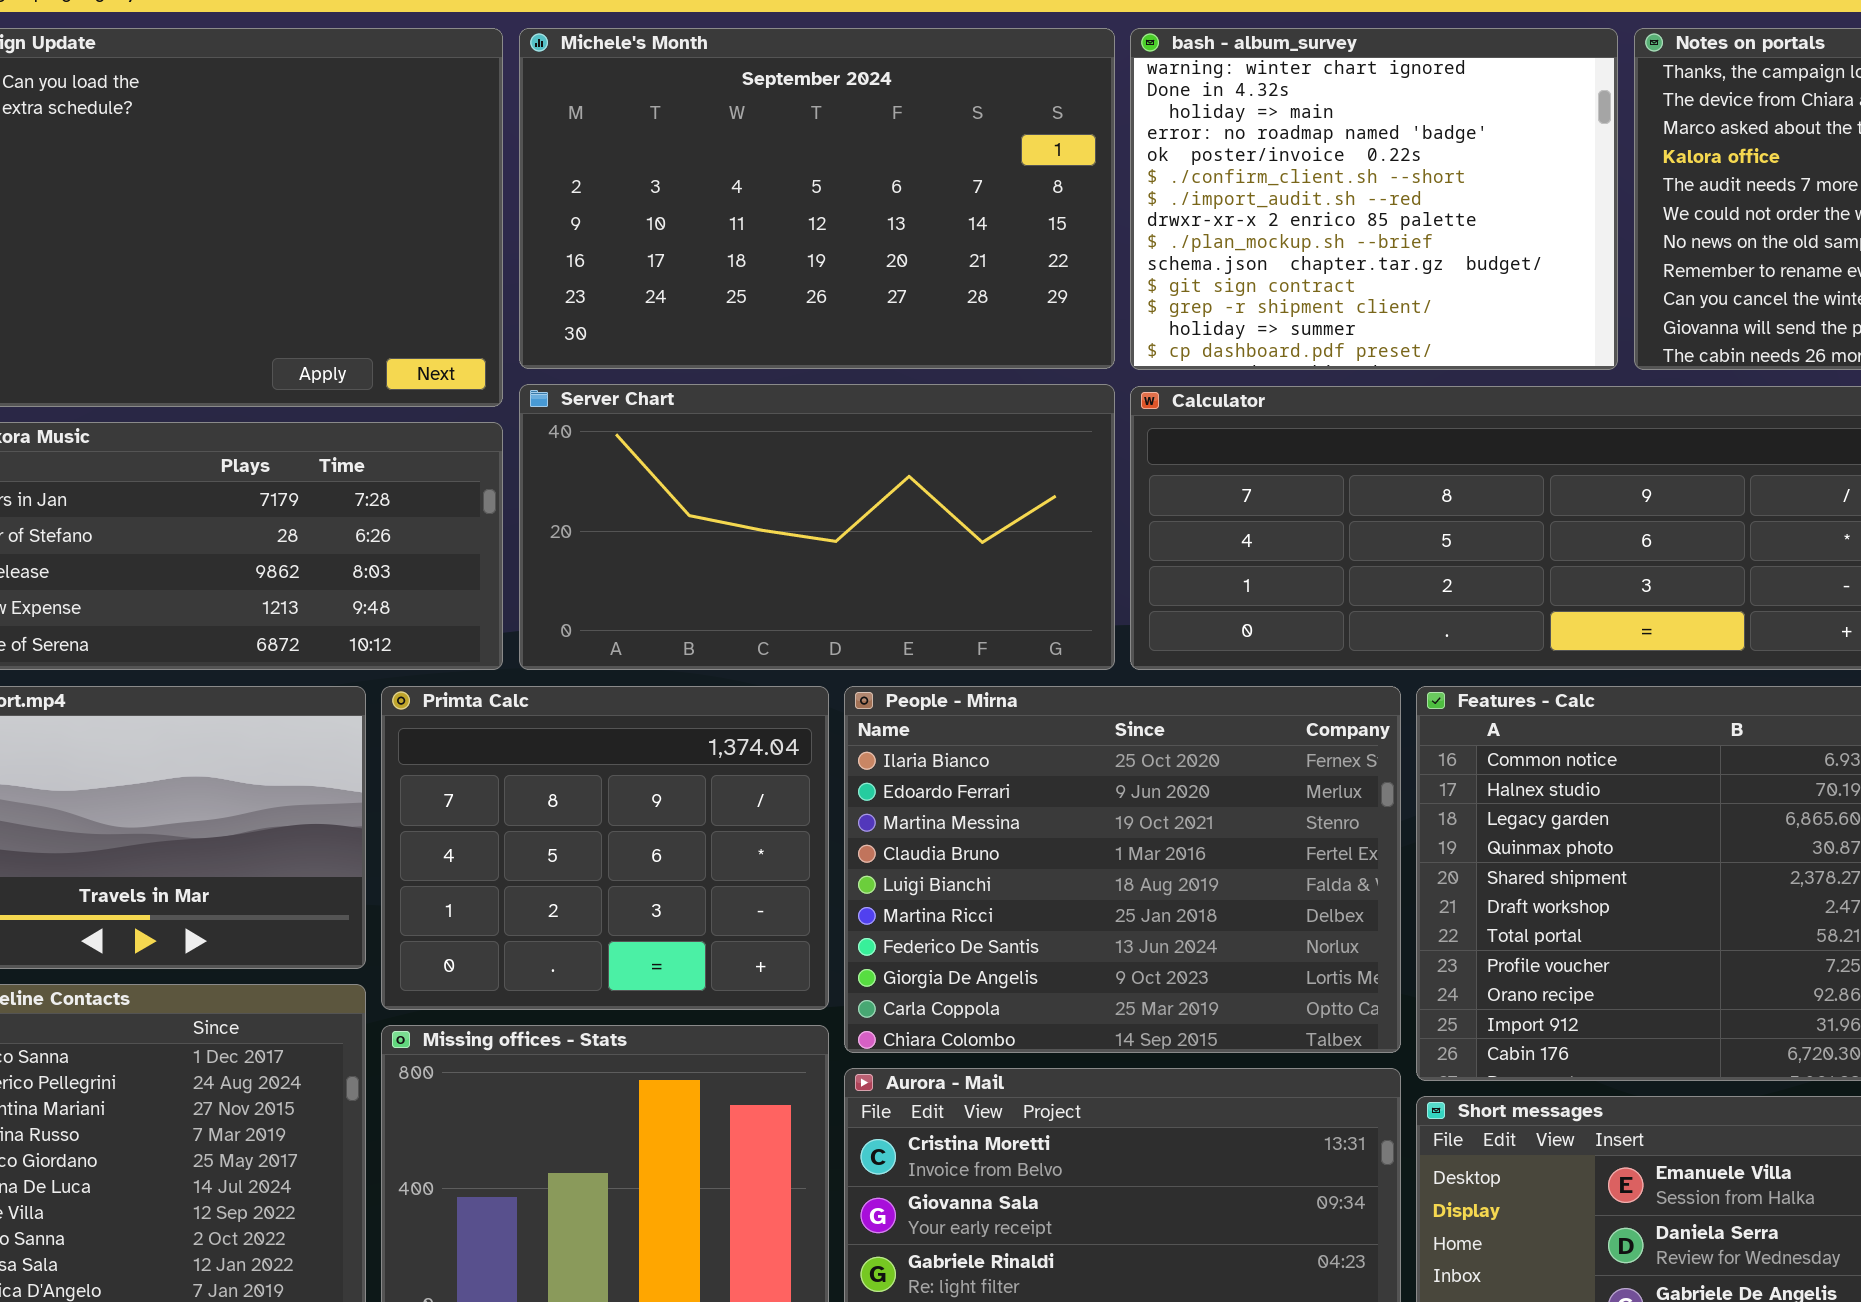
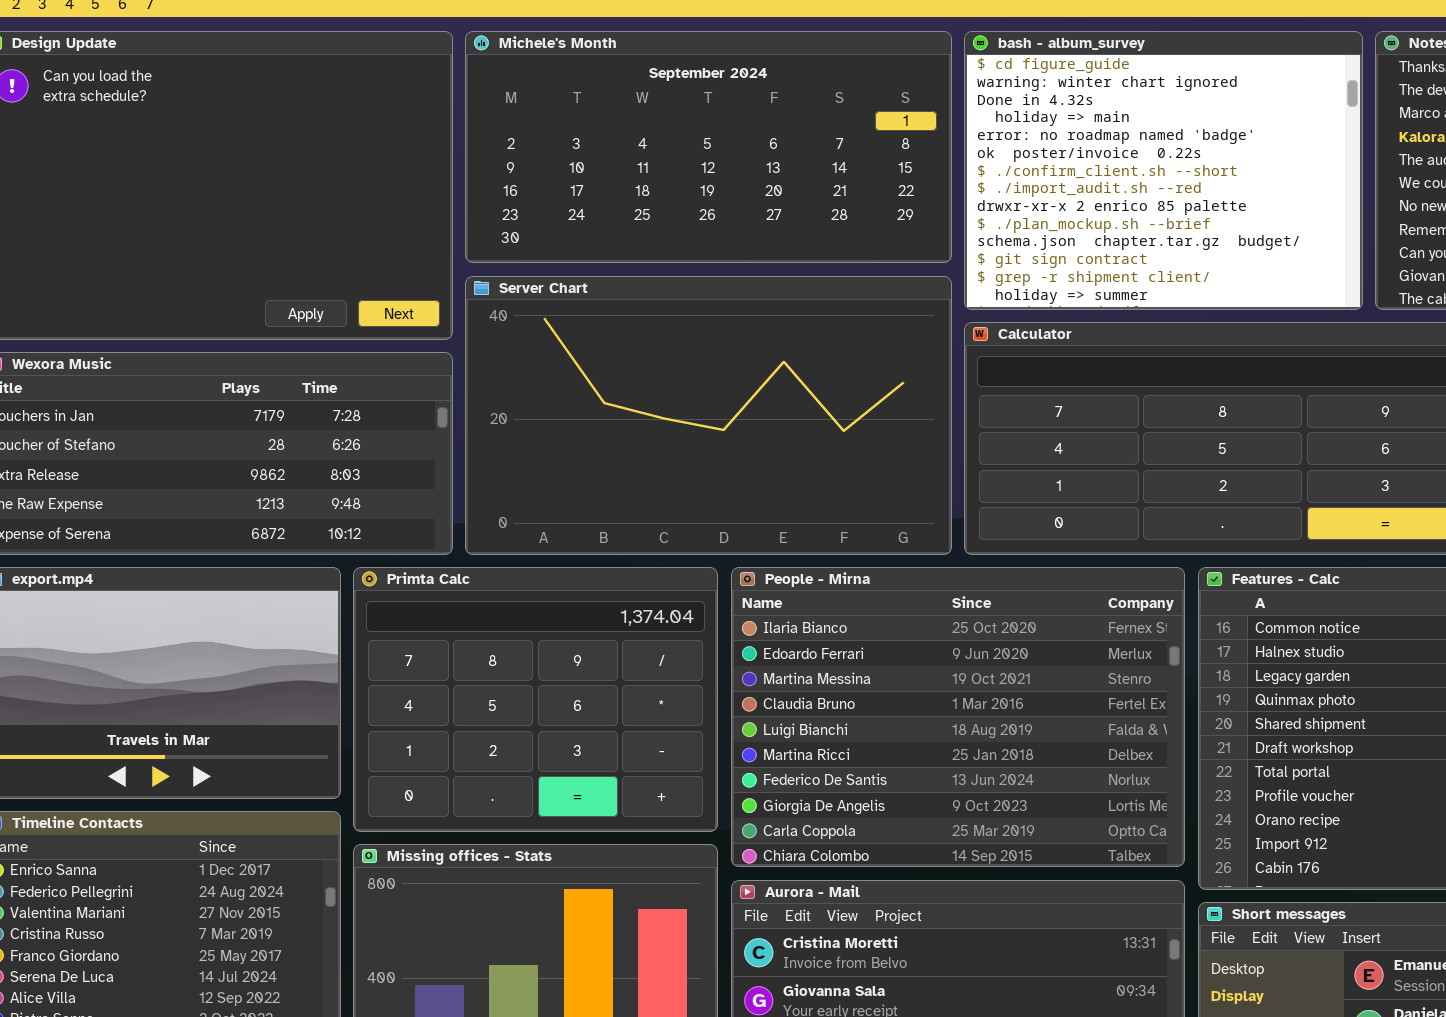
Michele's Month: [519,28,1115,369] -> [465,31,952,263], resized
bash - album_survey: [1130,28,1618,370] -> [964,31,1363,310], scrolled up 1 row
Server Chart: [519,384,1115,670] -> [465,276,952,555], resized

